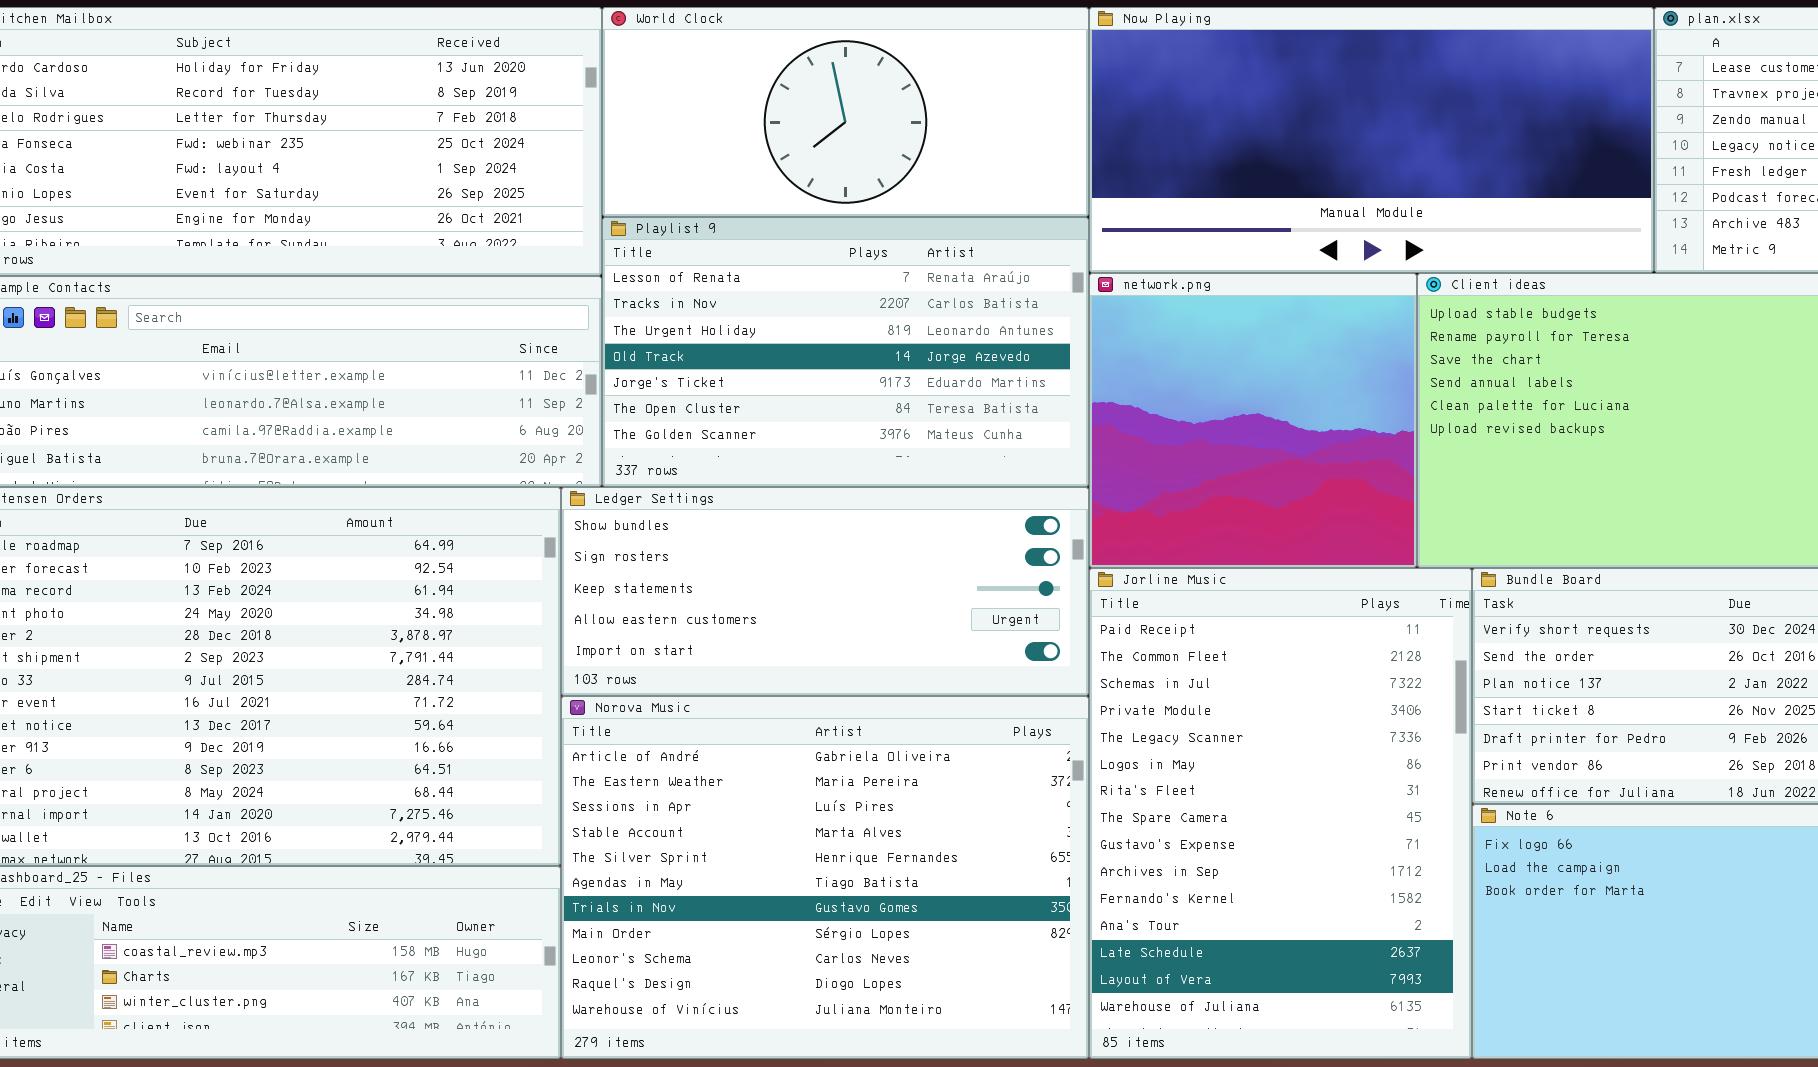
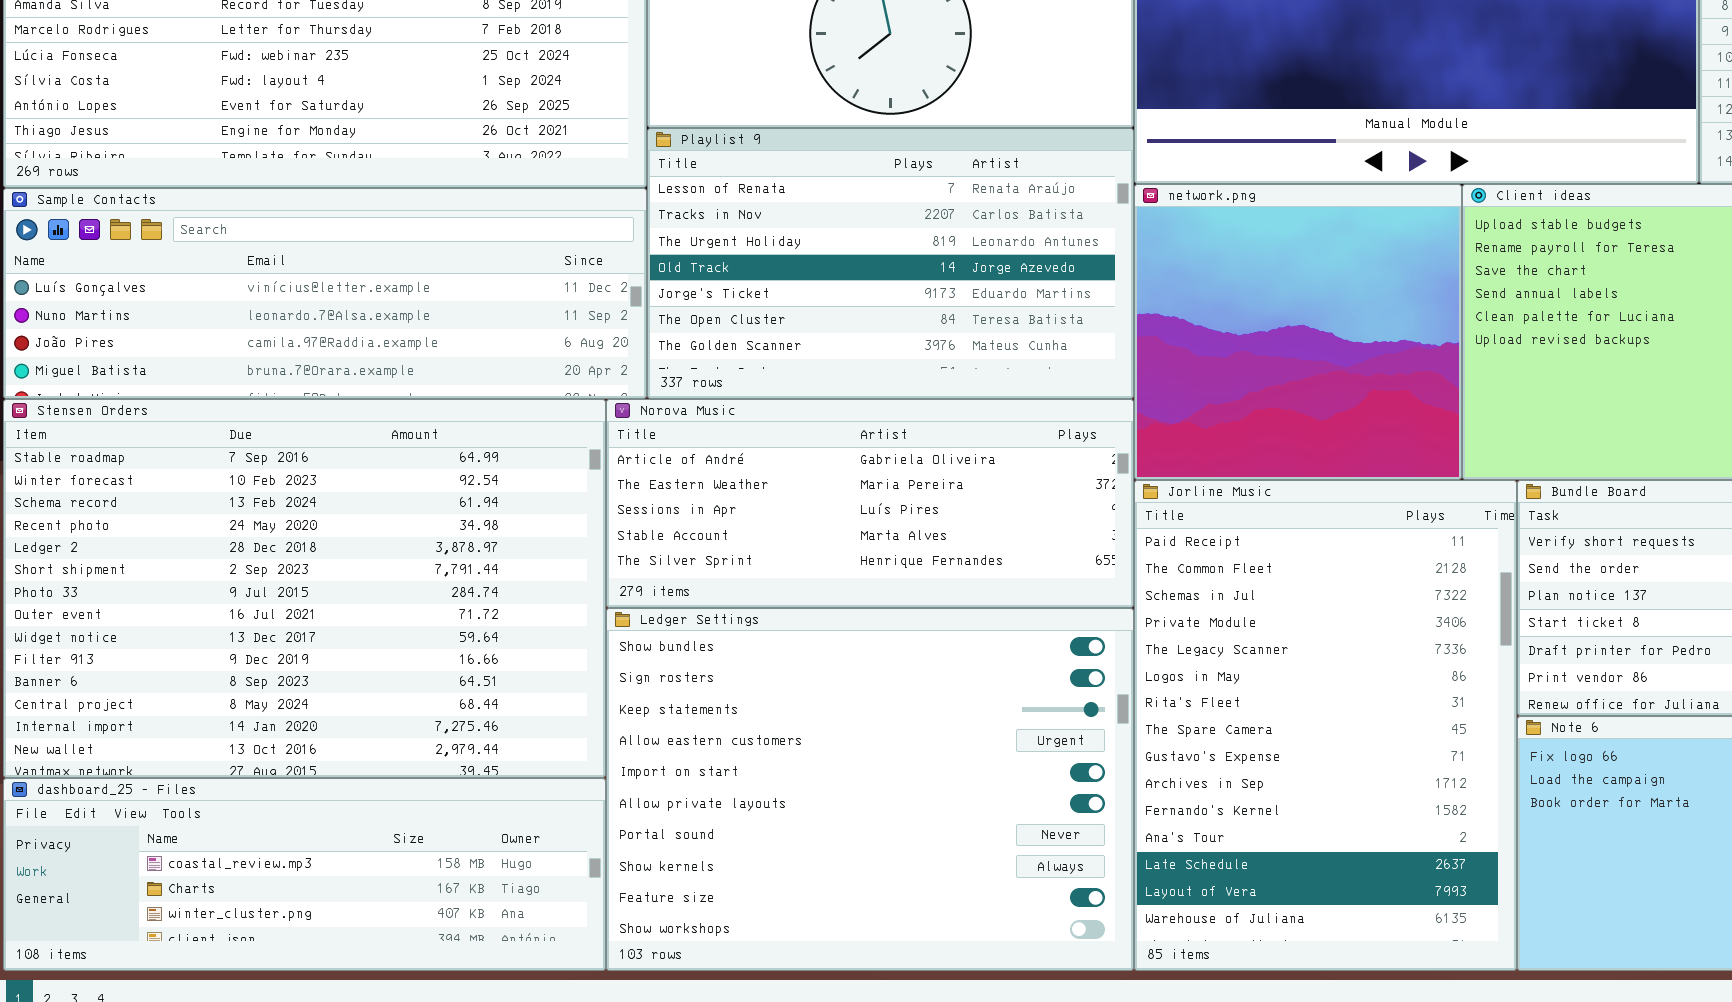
Ledger Settings: [561,487,1089,696] -> [606,608,1134,971], moved, resized
Norova Music: [561,696,1089,1059] -> [606,399,1134,608], moved, resized

